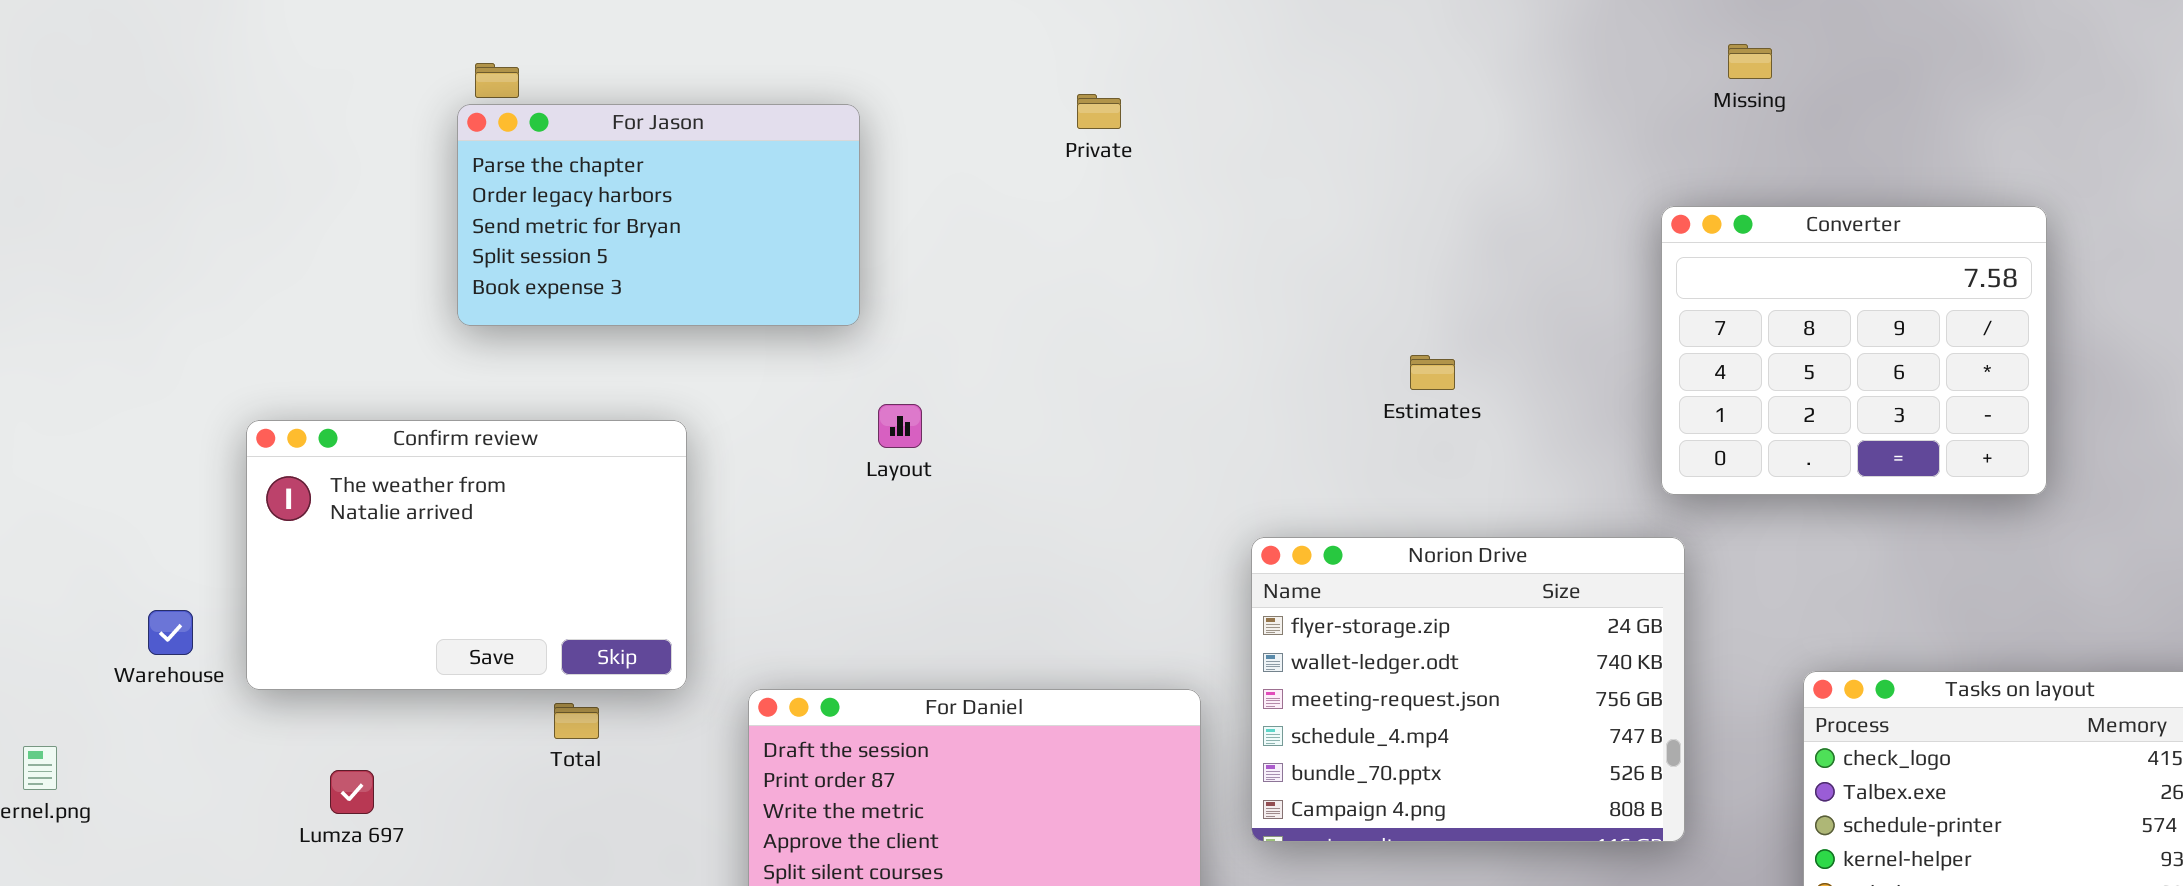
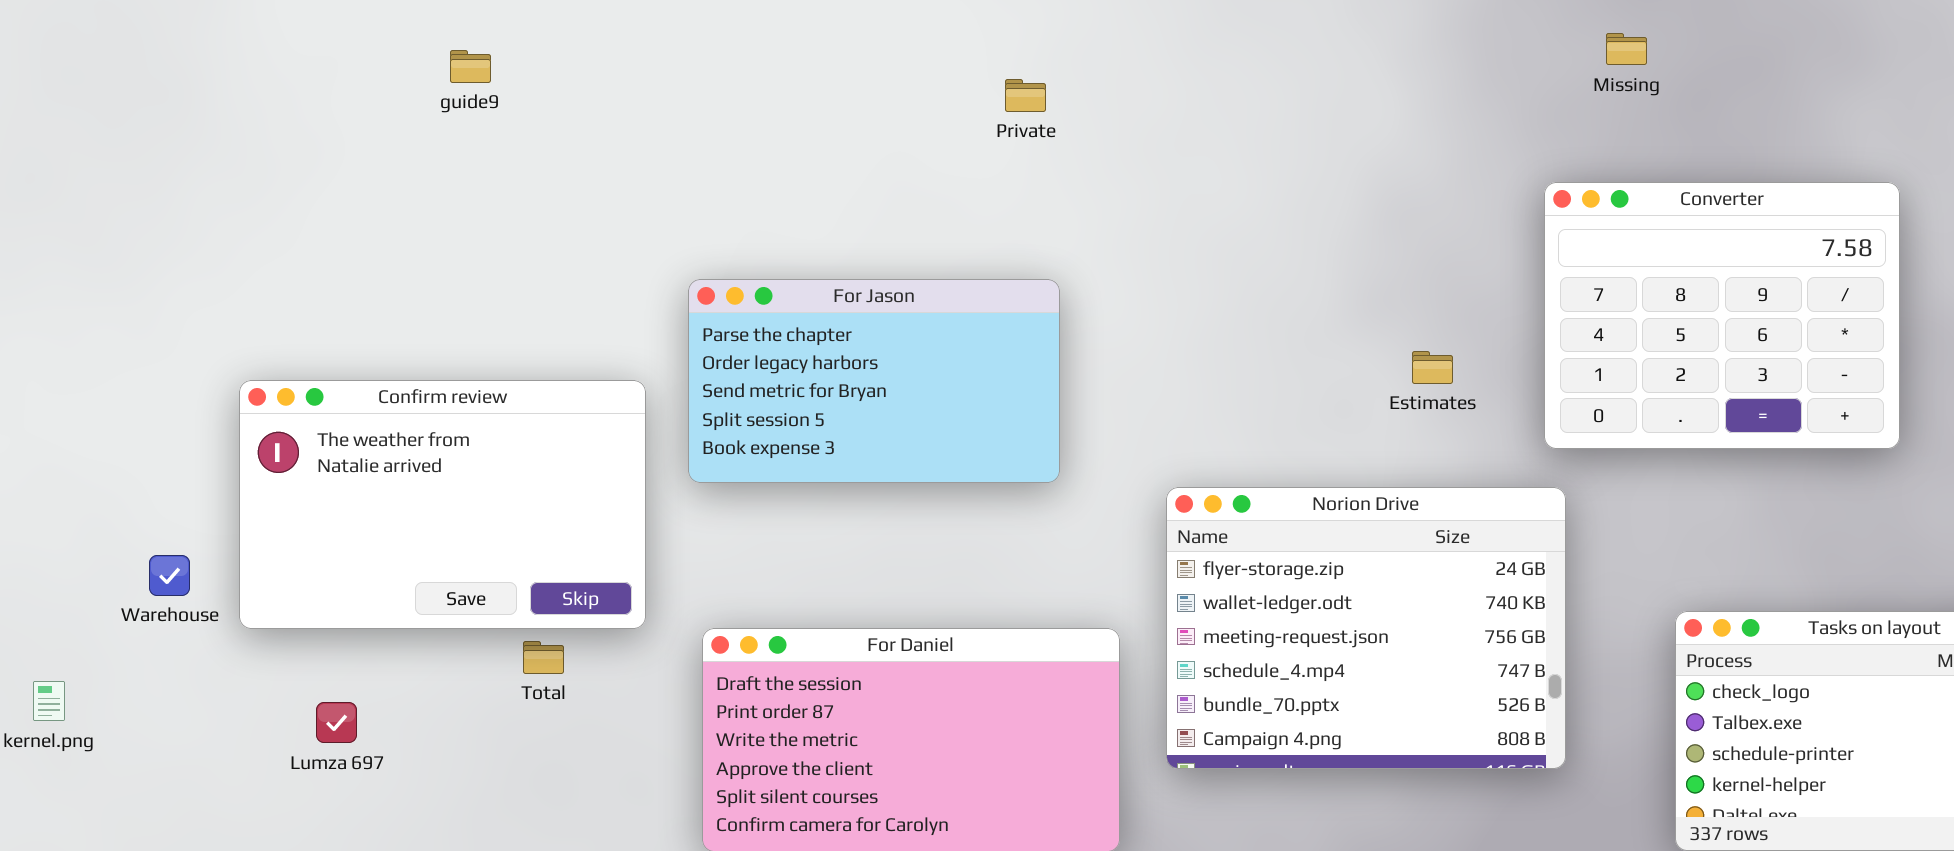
For Jason: [457,104,860,326] -> [688,279,1060,483], moved
Estimates: [1410,355,1455,390] -> [1412,351,1453,384], moved

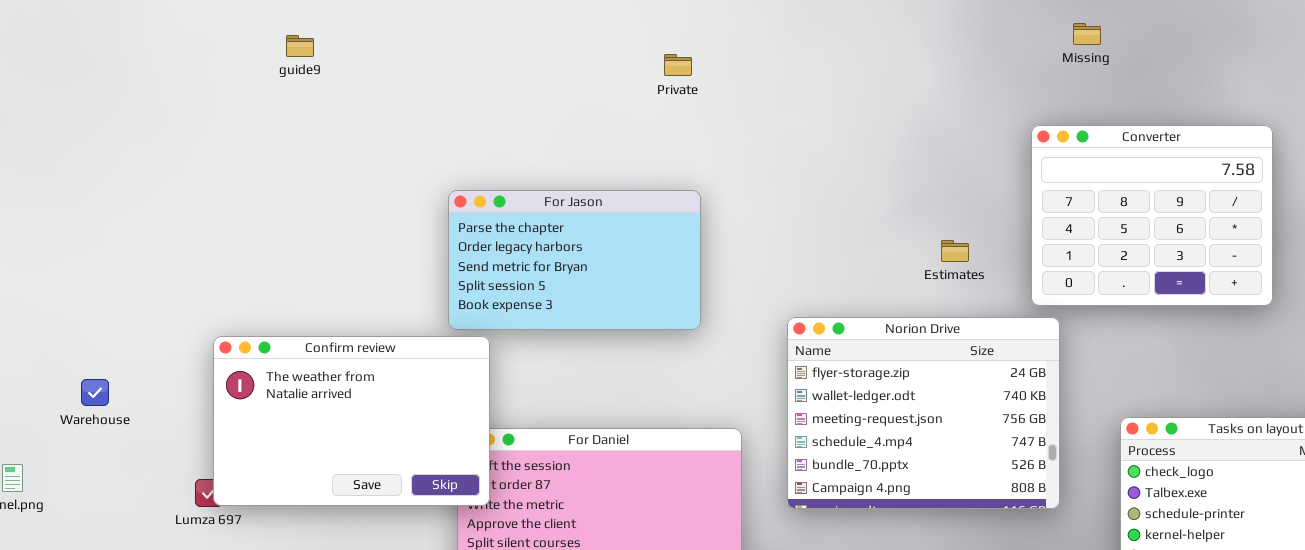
Confirm review: [239,380,646,629] -> [213,336,490,506], moved
Norion Drive: [1166,487,1566,769] -> [787,317,1060,509], moved

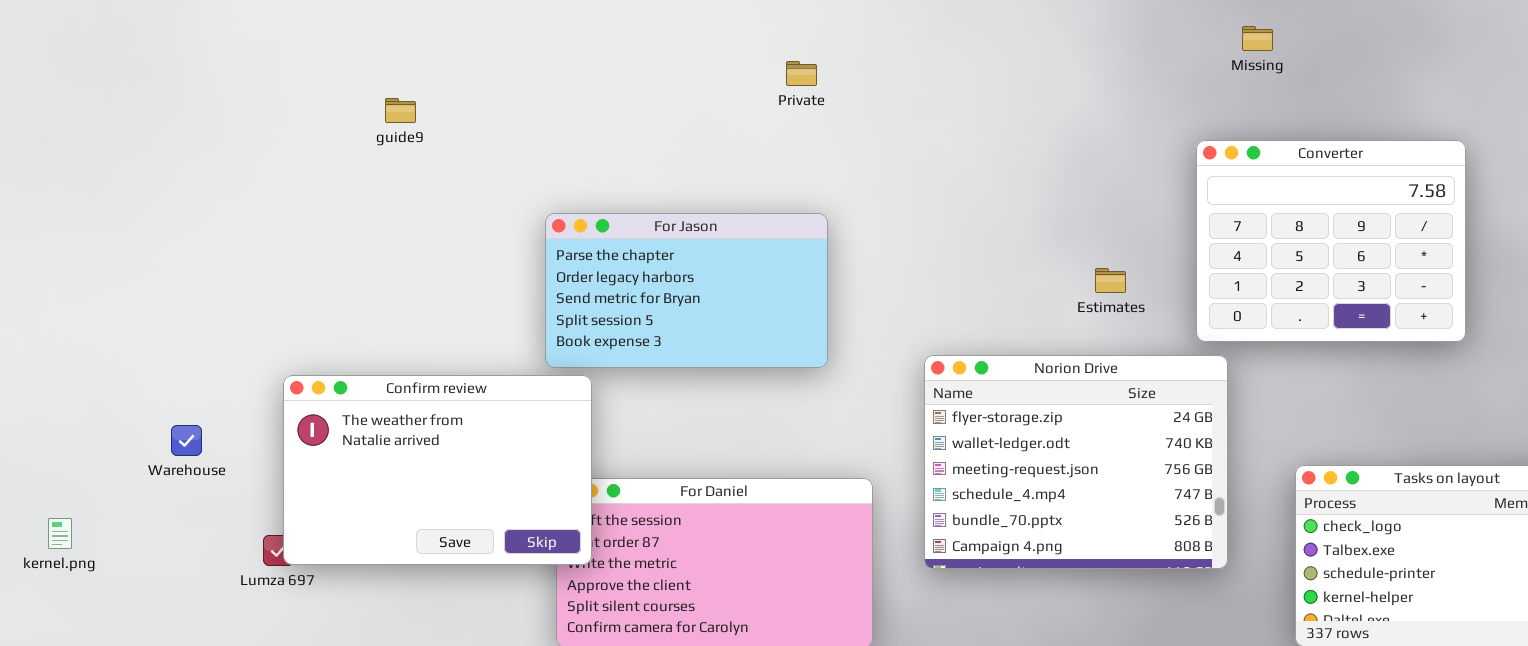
guide9: [286,35,314,57] -> [385,98,416,123], moved
Warehouse: [81,379,109,406] -> [171,425,202,456], moved

